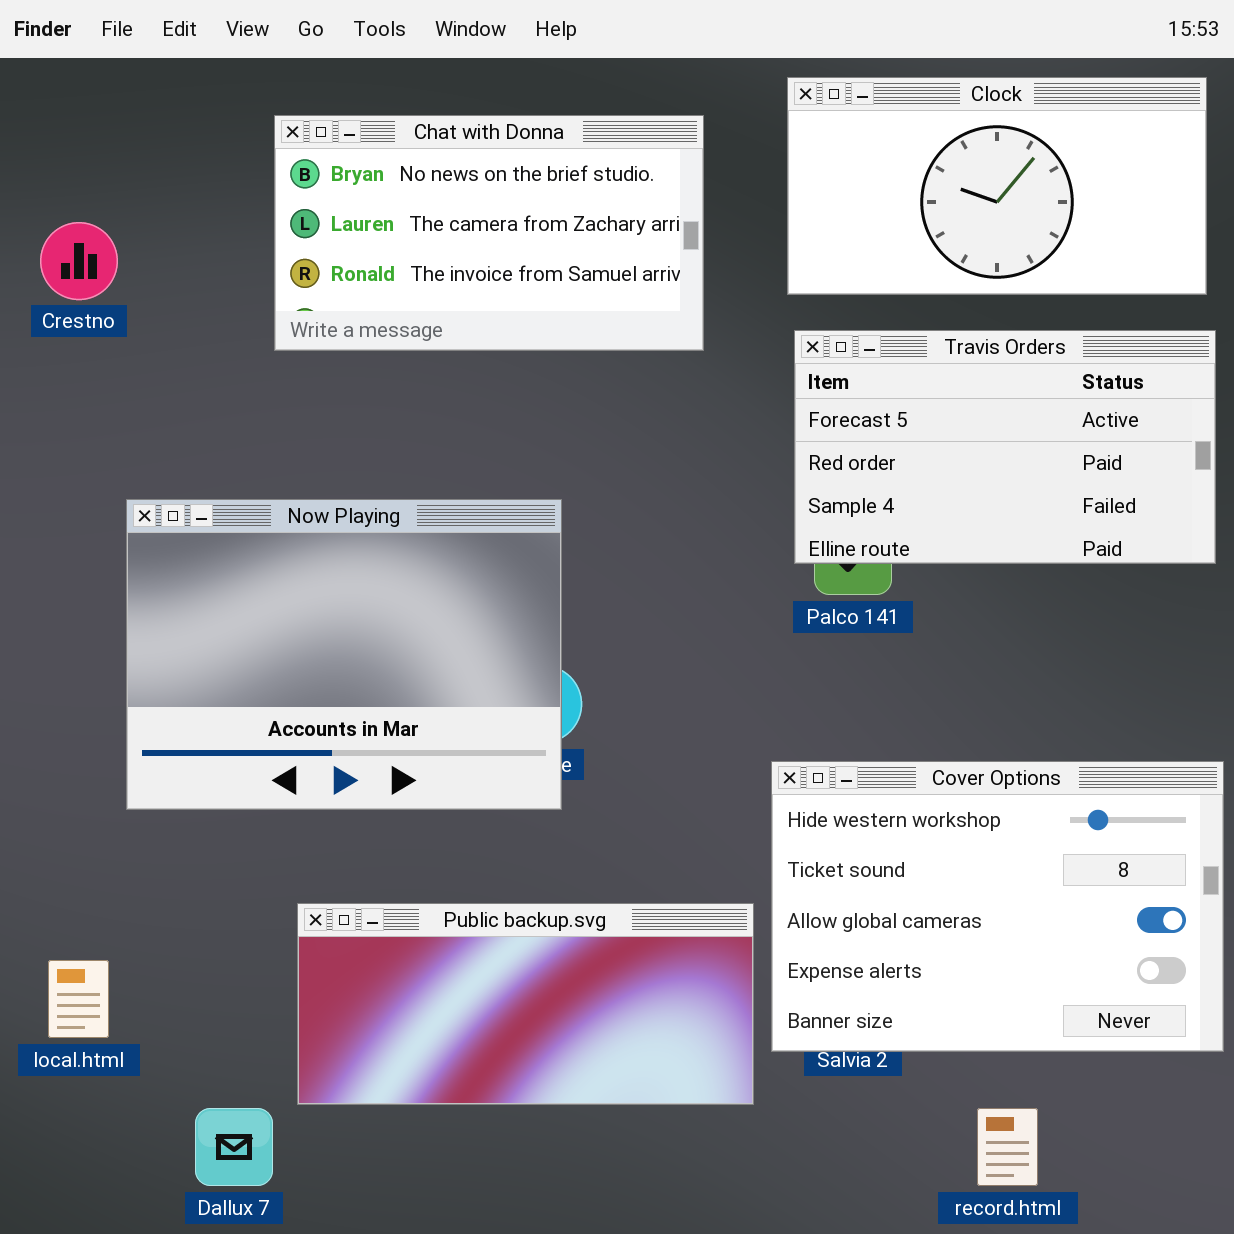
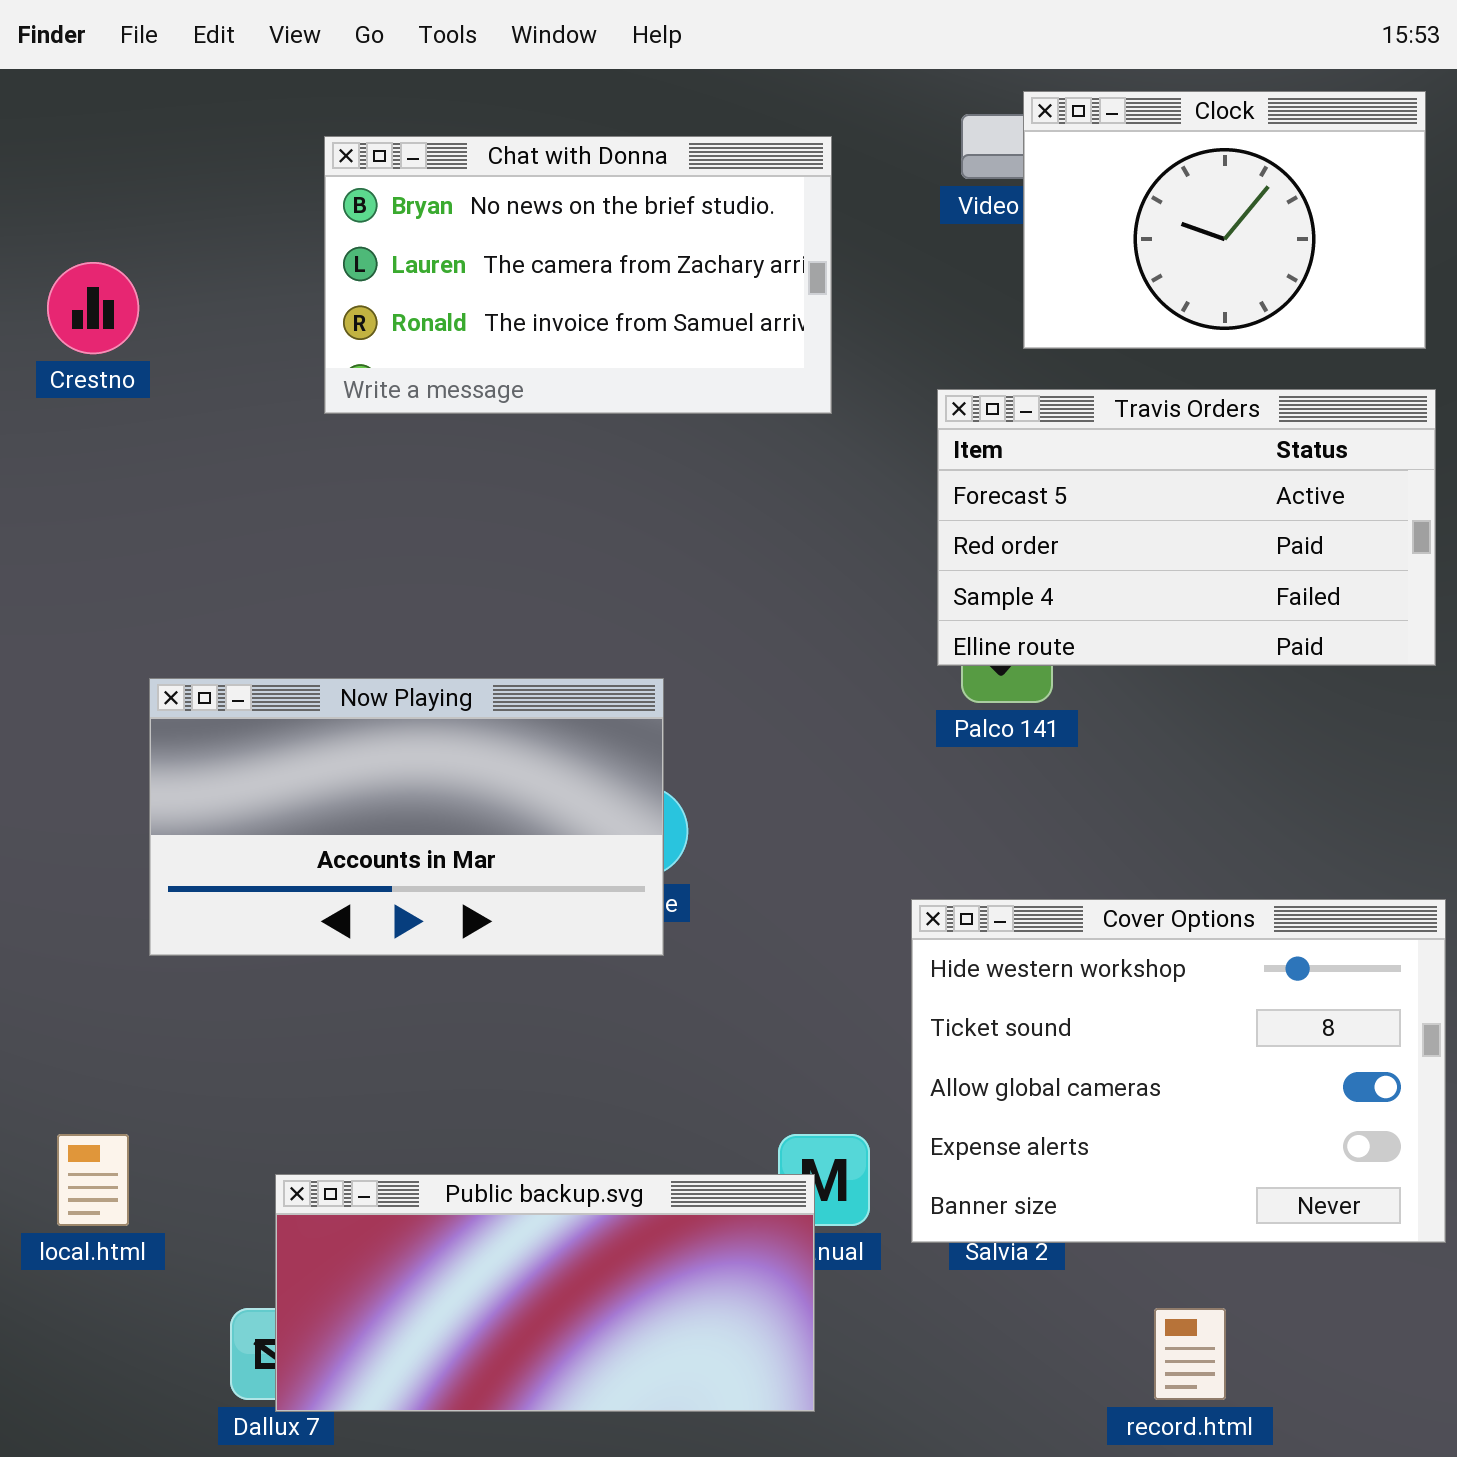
Clock: [787,77,1207,295] -> [1023,91,1426,349], resized
Now Playing: [126,499,562,810] -> [149,678,664,956], resized
Public backup.svg: [297,903,754,1105] -> [275,1174,815,1412], moved

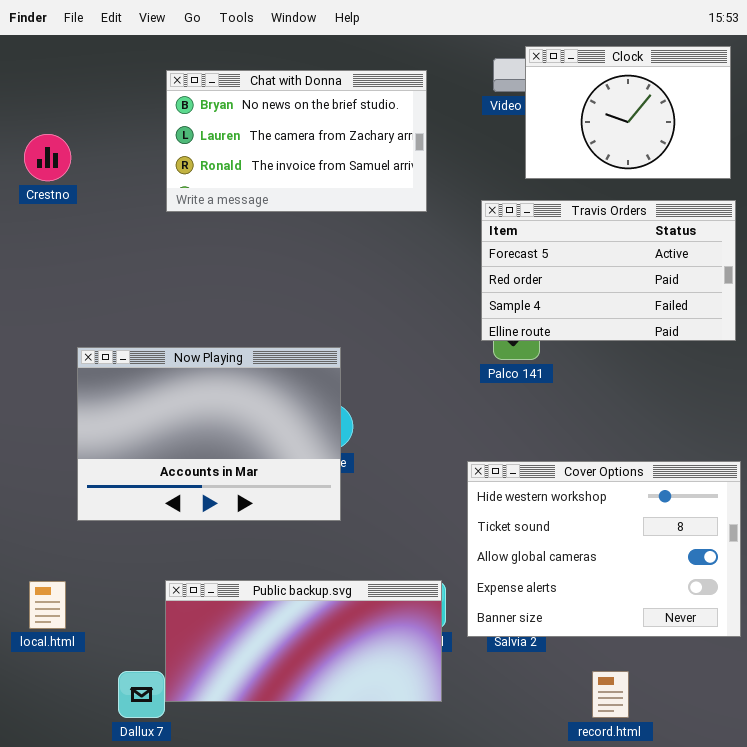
Now Playing: [149,678,664,956] -> [77,347,341,521], resized
Public backup.svg: [275,1174,815,1412] -> [165,580,442,702], moved

